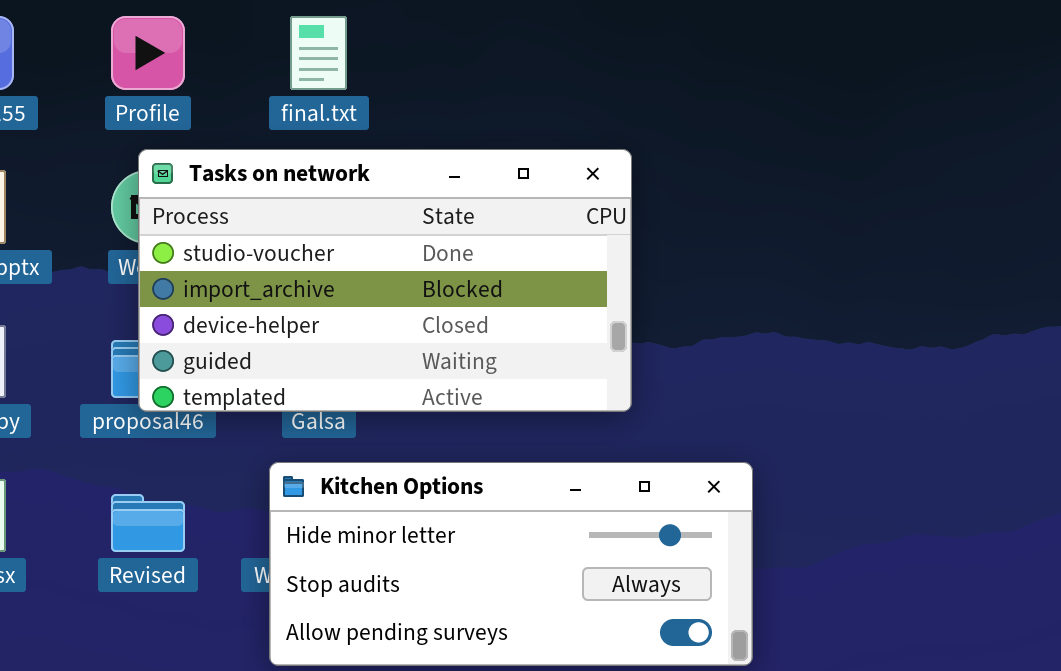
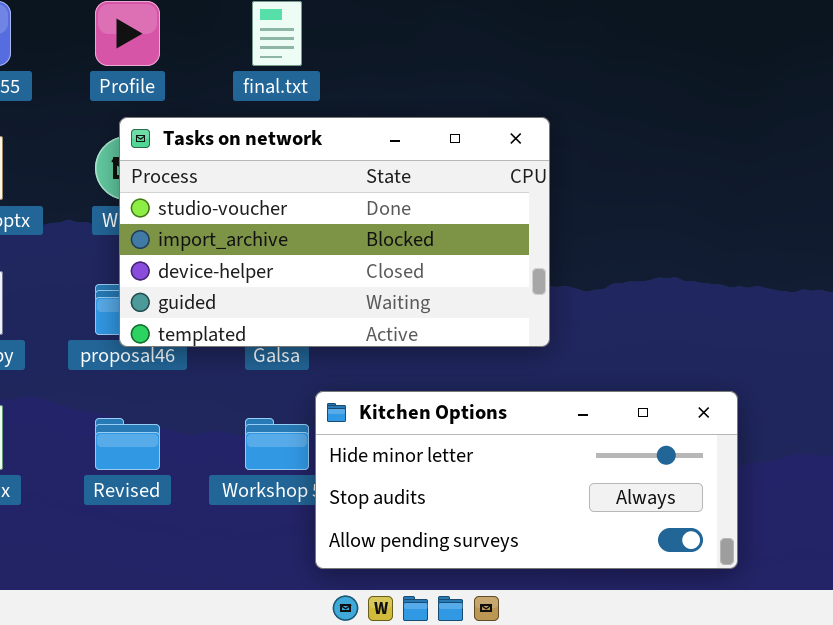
Kitchen Options: [269,462,753,666] -> [315,391,738,569], moved

